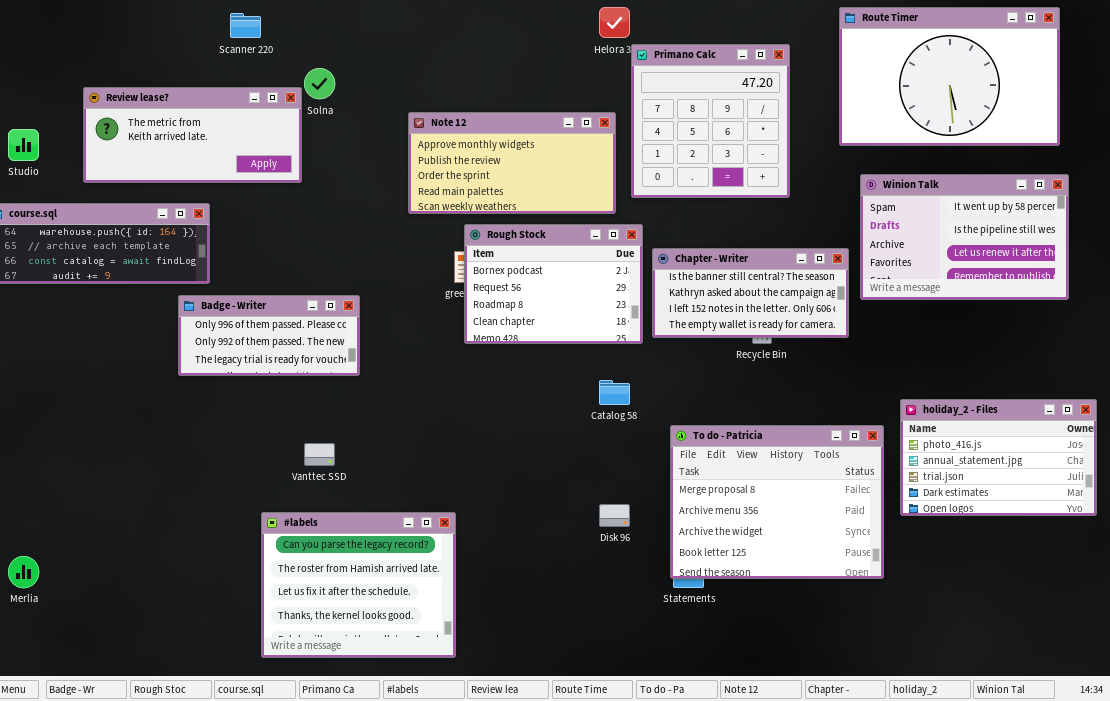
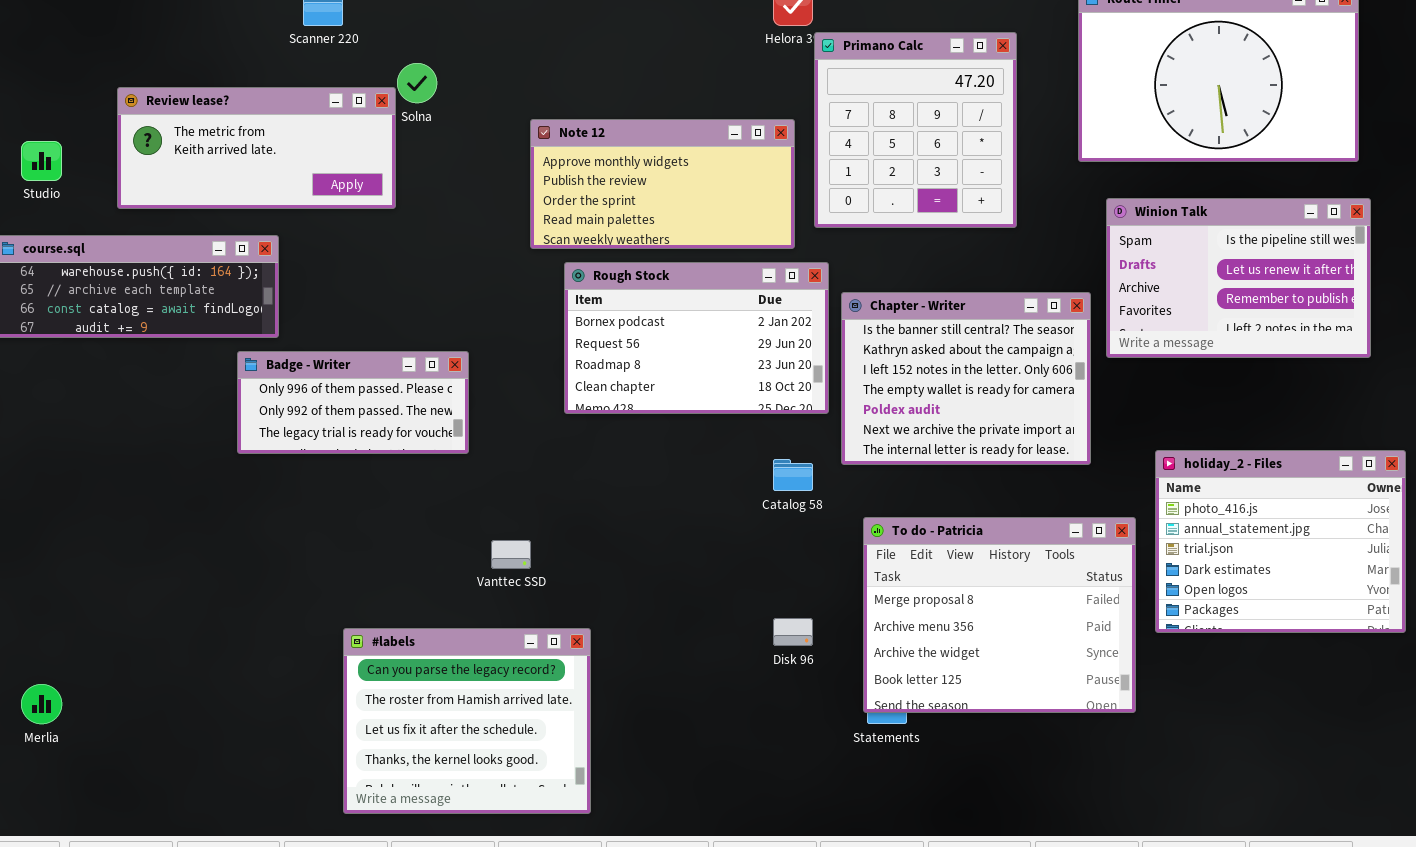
Winion Talk: [860,174,1069,300] -> [1106,198,1371,358], scrolled down 1 row
Rough Stock: [464,224,643,344] -> [564,262,829,414], resized
Chapter - Writer: [652,248,849,338] -> [841,292,1091,465], resized
holiday_2 - Files: [900,399,1097,516] -> [1155,450,1406,633], resized
Vanttec SSD: [304,443,335,466] -> [491,540,531,569], moved

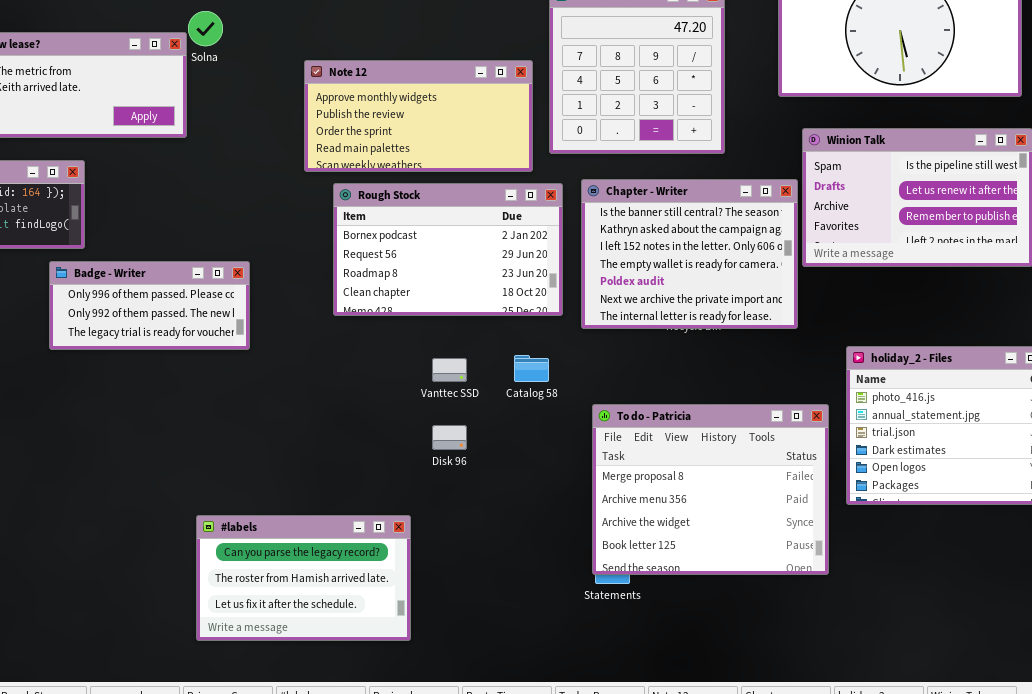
Chapter - Writer: [841,292,1091,465] -> [581,179,798,329], moved
Vanttec SSD: [491,540,531,569] -> [432,358,467,382], moved
Disk 96: [773,618,813,646] -> [432,425,467,450], moved
#labels: [343,628,591,814] -> [196,515,411,641], moved, resized

